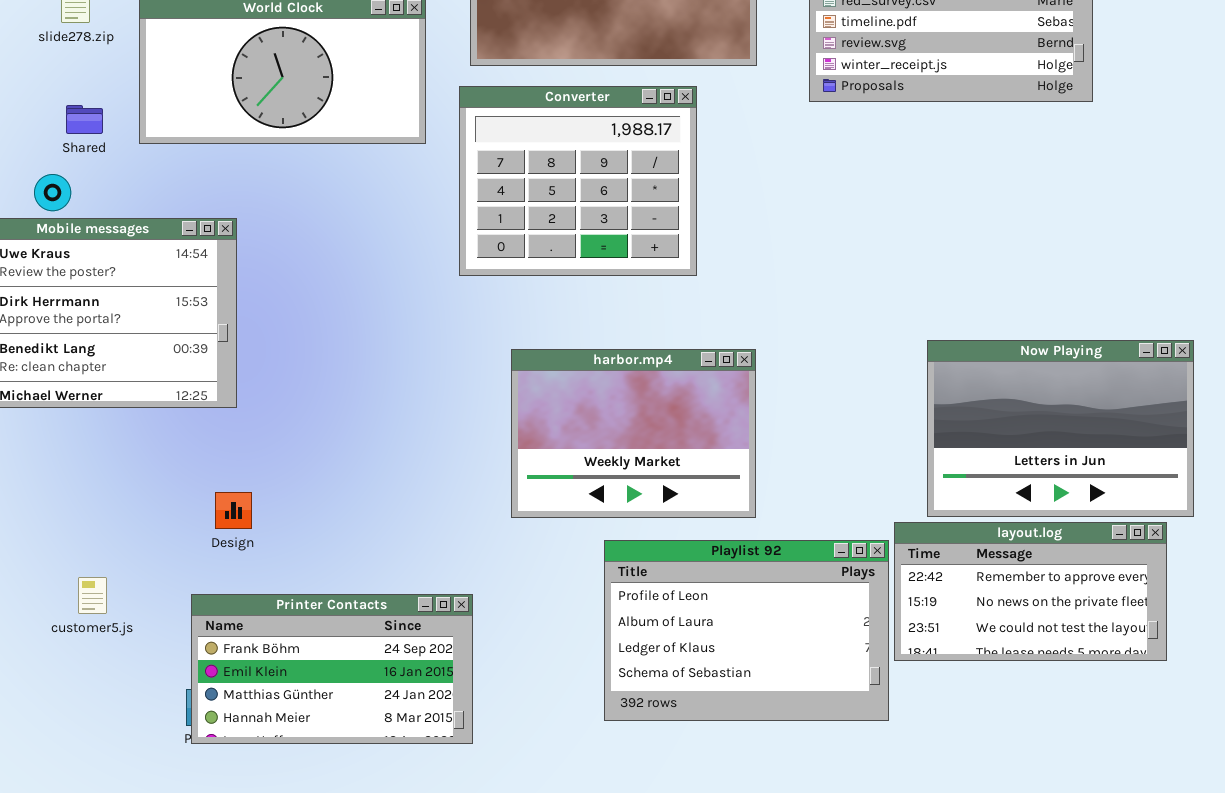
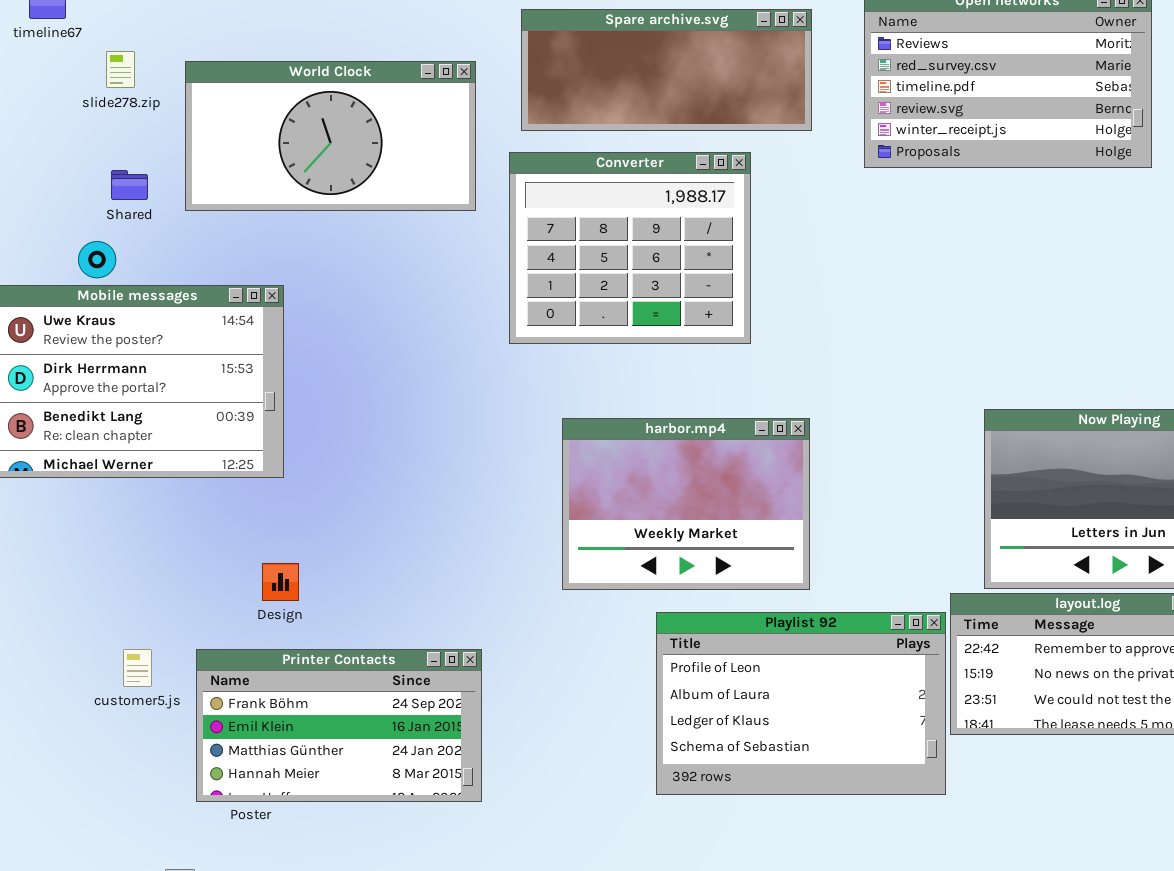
Printer Contacts: [191,594,473,744] -> [196,649,482,802], moved

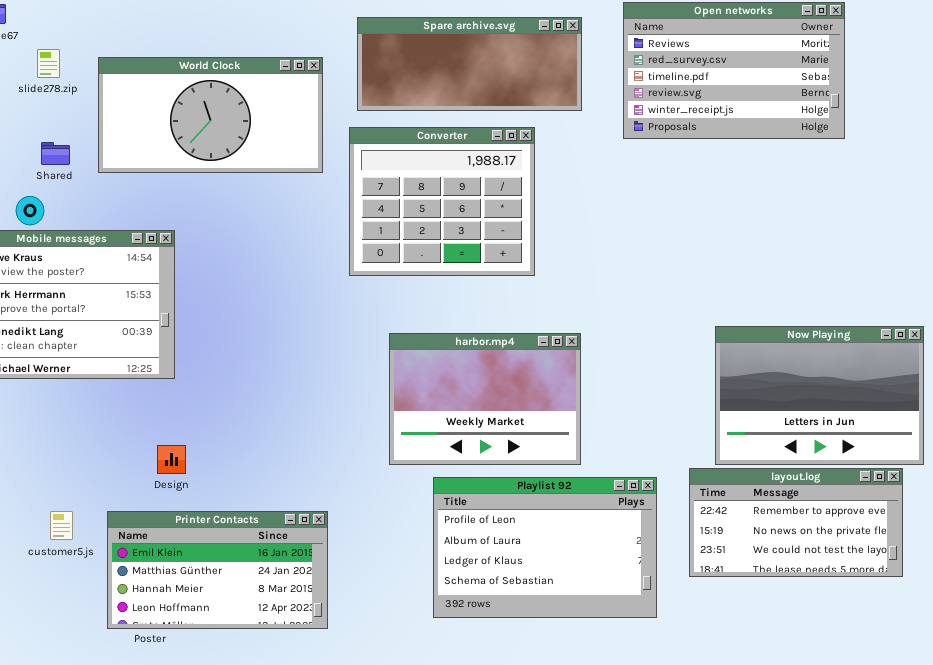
Playlist 92: [656,612,946,795] -> [433,477,657,618], moved
Printer Contacts: [196,649,482,802] -> [107,511,328,629], scrolled down 1 row

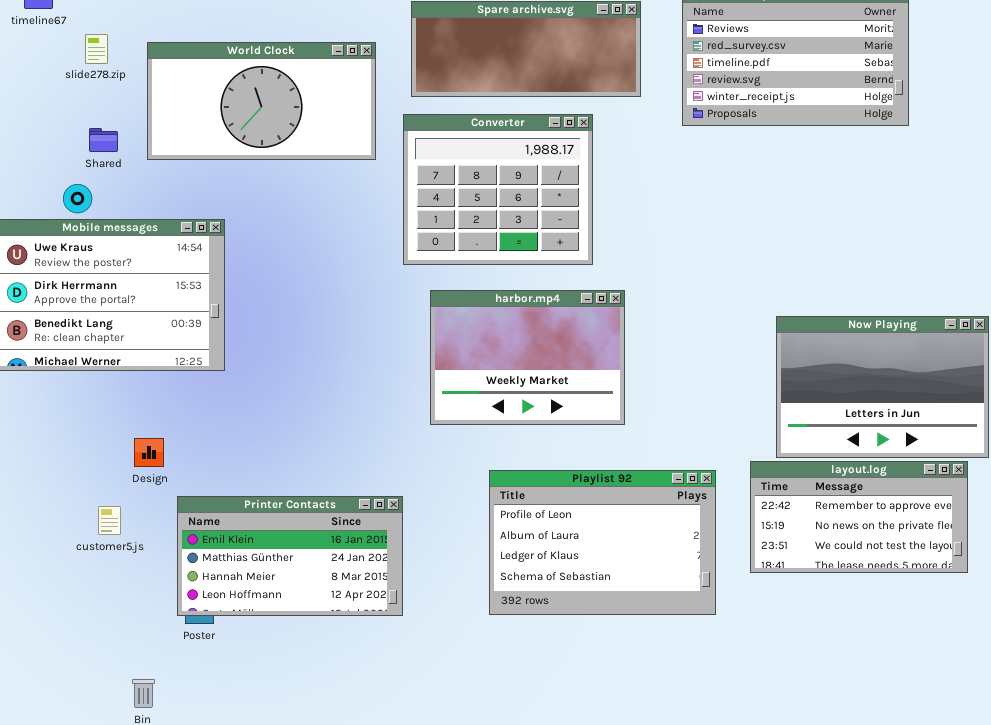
harbor.mp4: [389,333,581,465] -> [430,290,625,425], moved
Design: [157,445,186,474] -> [134,438,164,467], moved
Printer Contacts: [107,511,328,629] -> [177,496,403,616], moved

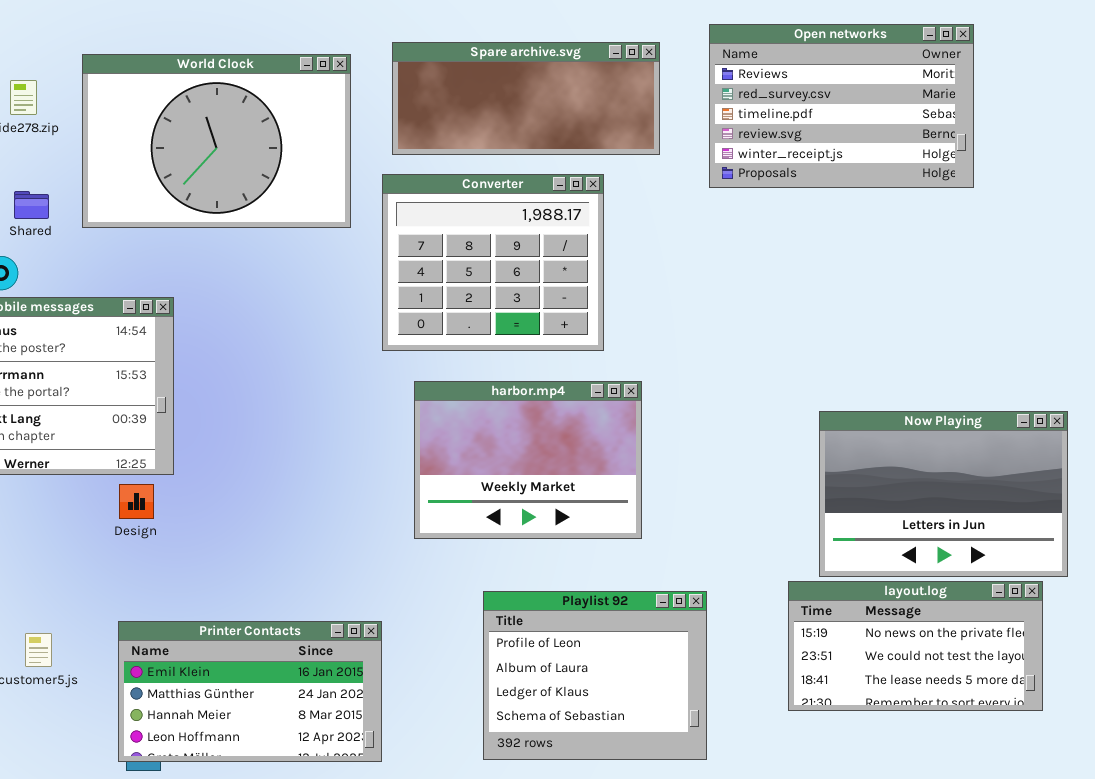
World Clock: [147,42,376,160] -> [82,54,351,228], resized
Design: [134,438,164,467] -> [119,484,154,519], moved
layout.log: [750,461,968,573] -> [788,581,1043,711], scrolled down 1 row
Playlist 92: [489,470,716,615] -> [483,591,707,760], resized

